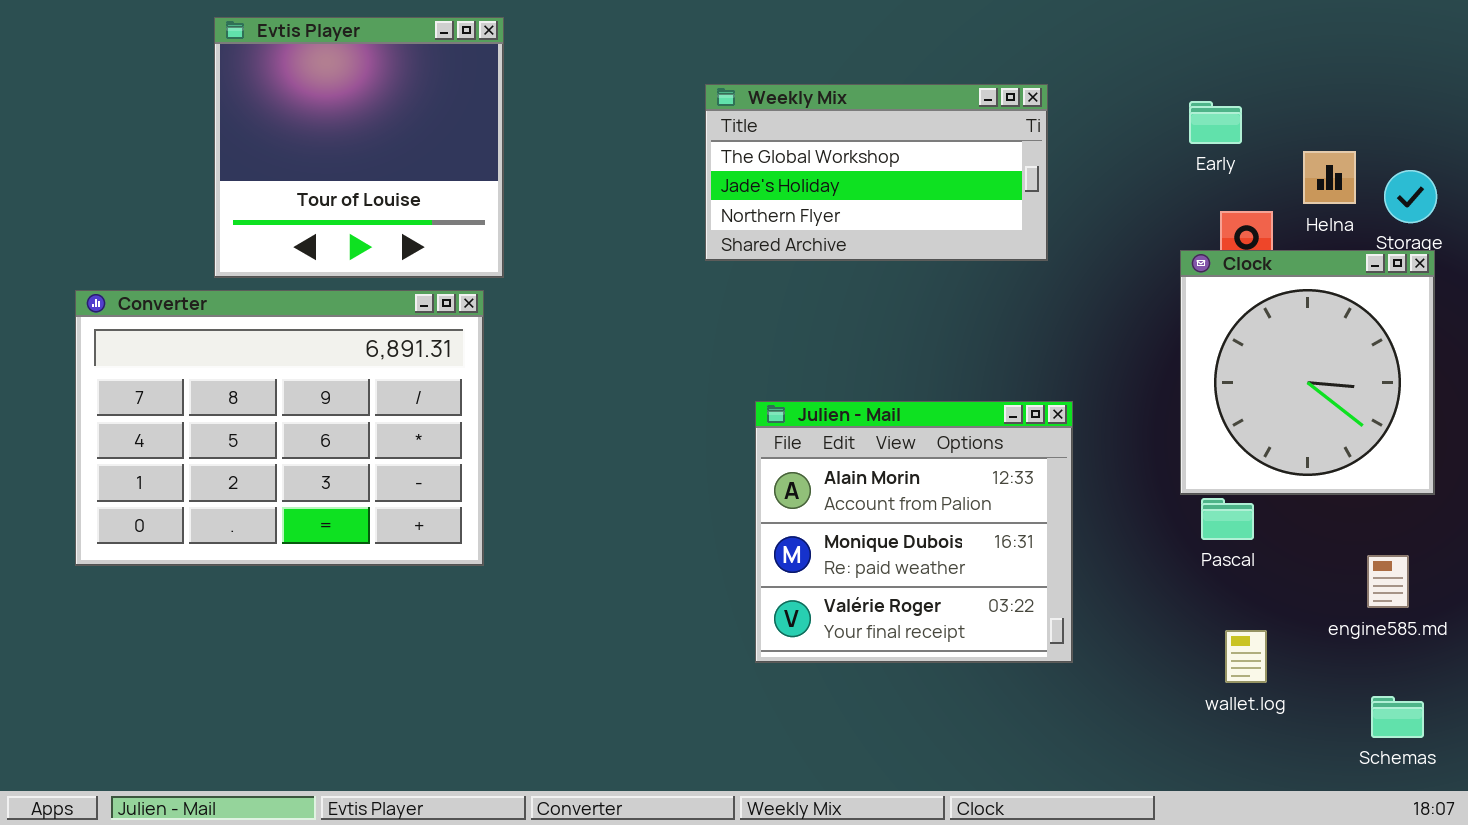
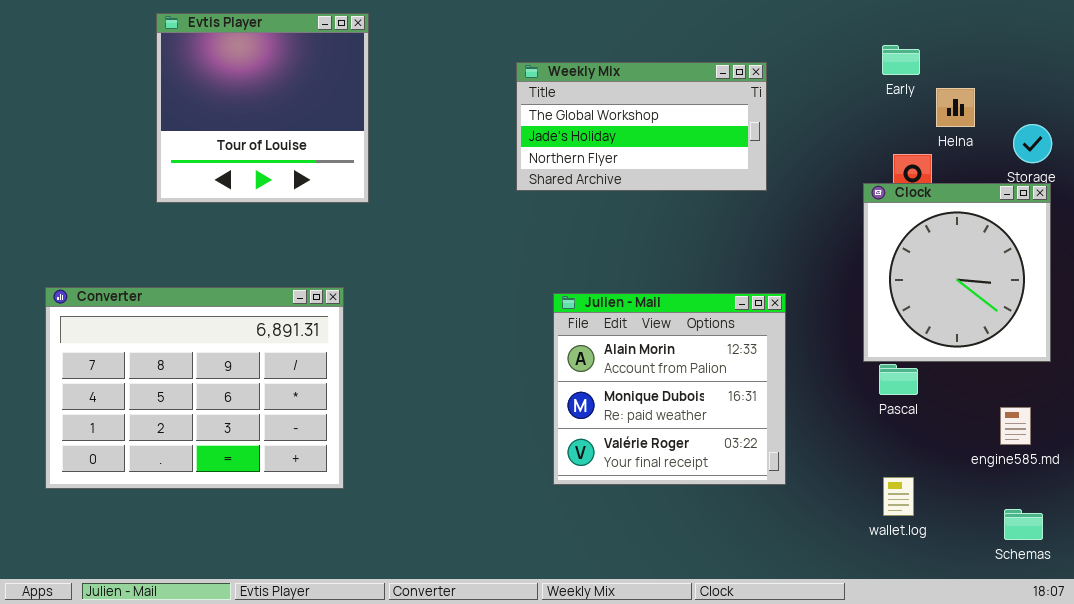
Early: [1189,101,1242,144] -> [882,45,920,75], moved
Helna: [1303,151,1356,204] -> [936,88,975,127], moved
Converter: [75,290,484,566] -> [45,287,344,489], moved
wallet.log: [1225,630,1267,683] -> [883,477,914,516], moved

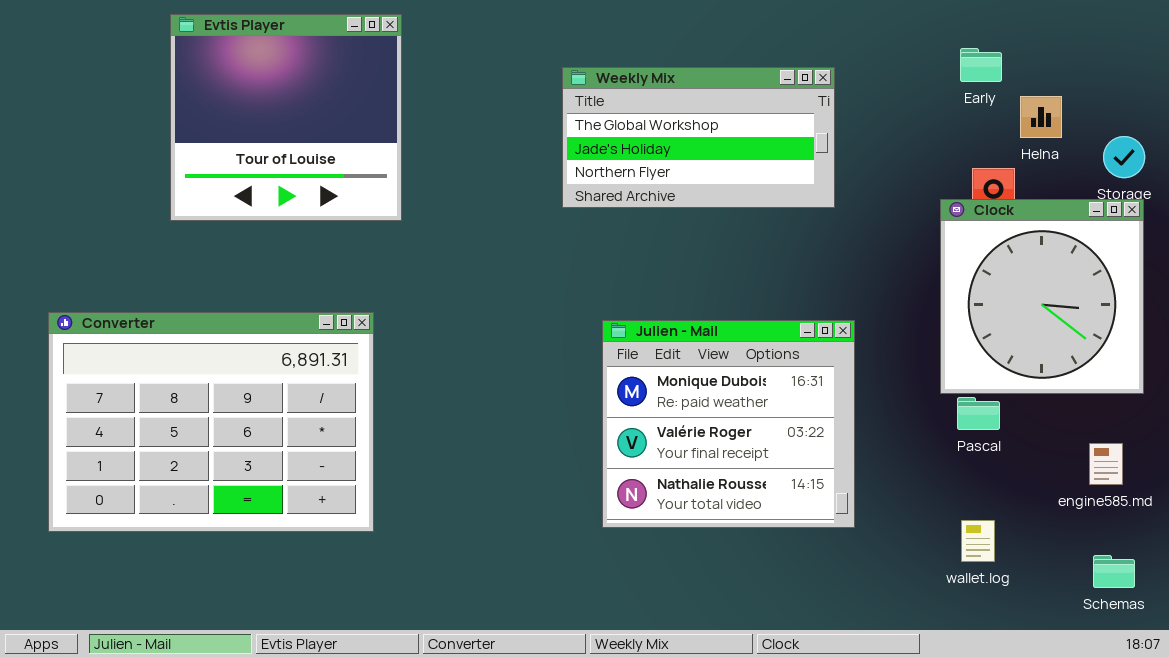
Julien - Mail: [553,293,786,485] -> [602,320,855,528], scrolled down 1 row

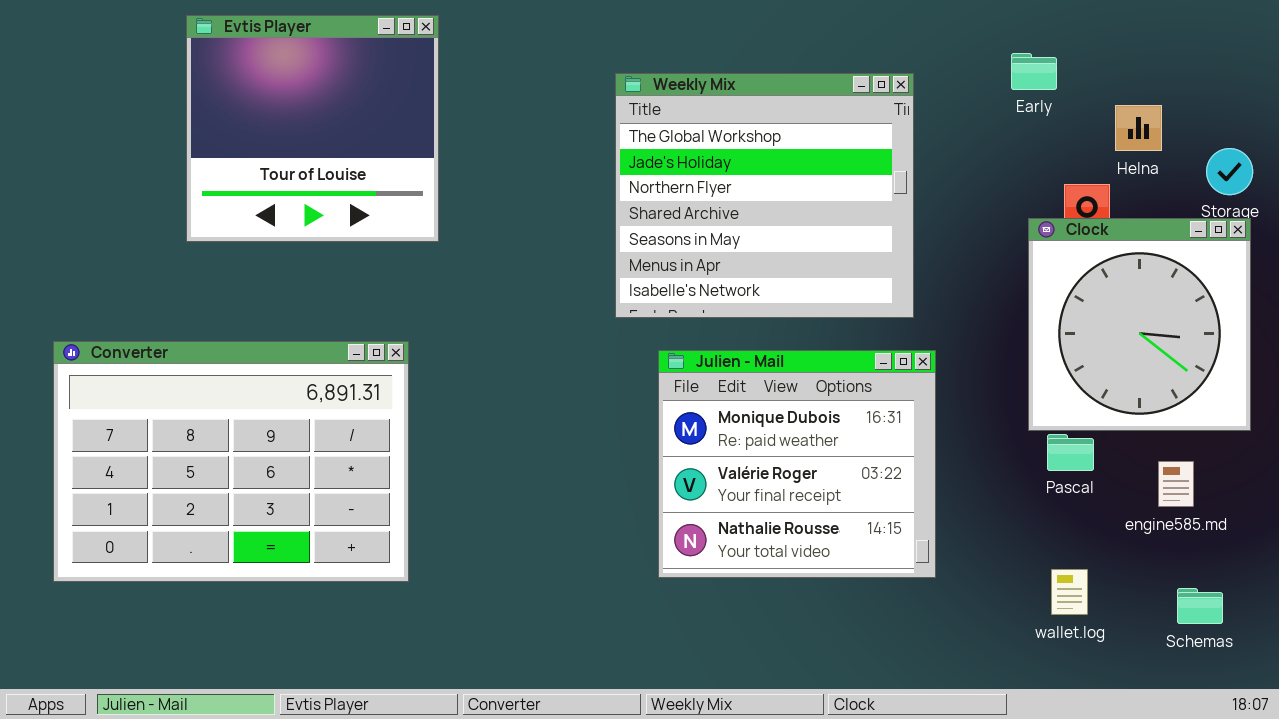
Early: [960,48,1002,82] -> [1011,53,1057,90], moved
Weekly Mix: [562,67,835,208] -> [615,73,914,318], resized
engine585.md: [1089,443,1123,485] -> [1158,461,1194,507], moved
Schemas: [1093,555,1135,588] -> [1177,588,1223,624], moved

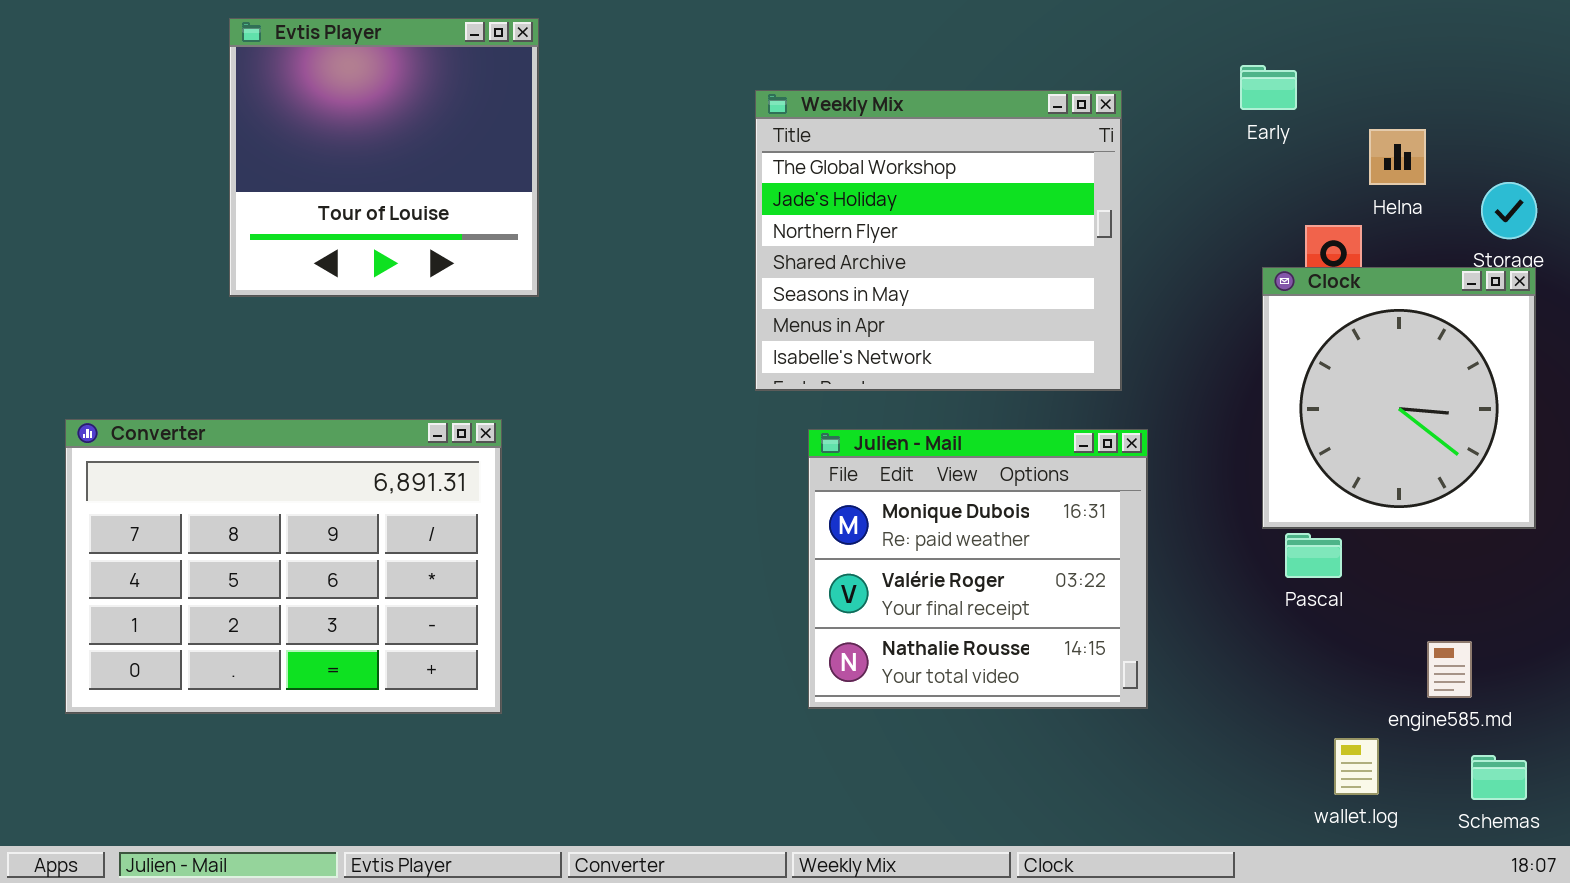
engine585.md: [1158,461,1194,507] -> [1427,641,1472,698], moved
wallet.log: [1051,569,1088,615] -> [1334,738,1379,795], moved
Schemas: [1177,588,1223,624] -> [1471,755,1527,800], moved

